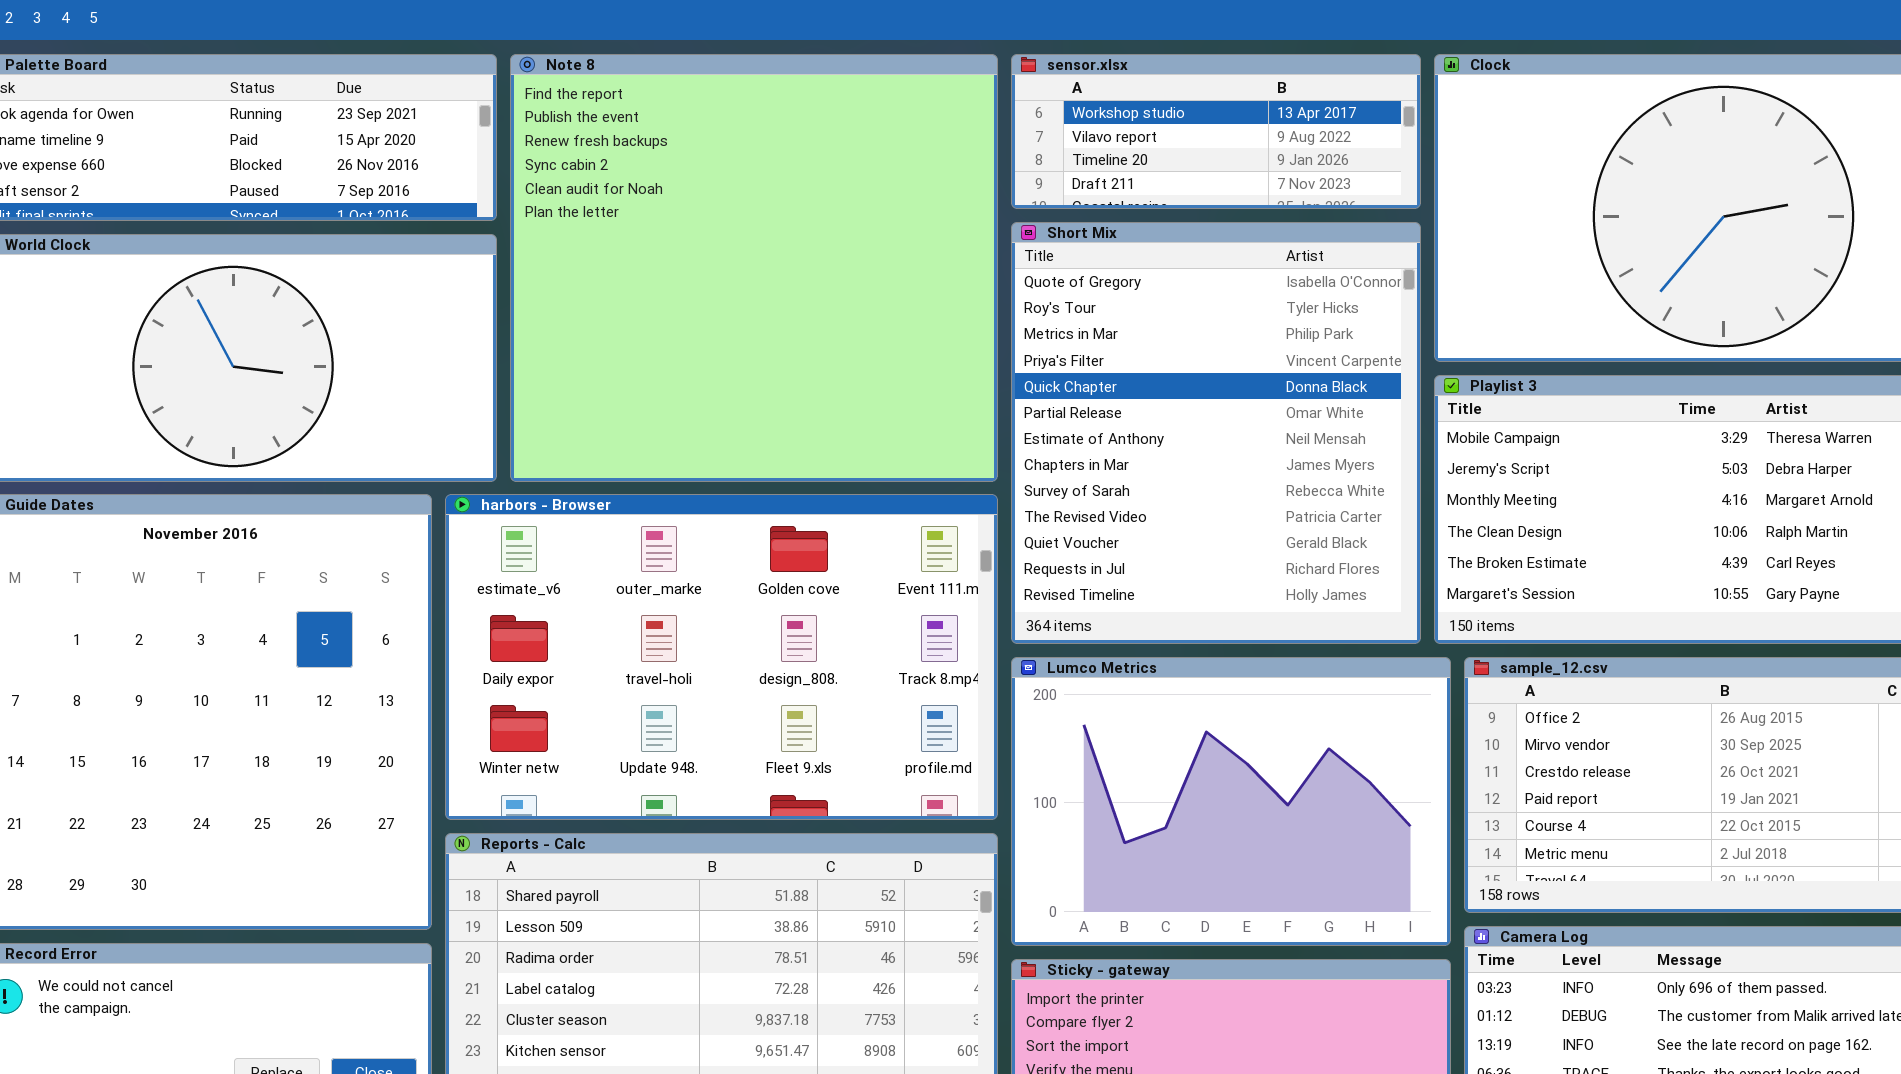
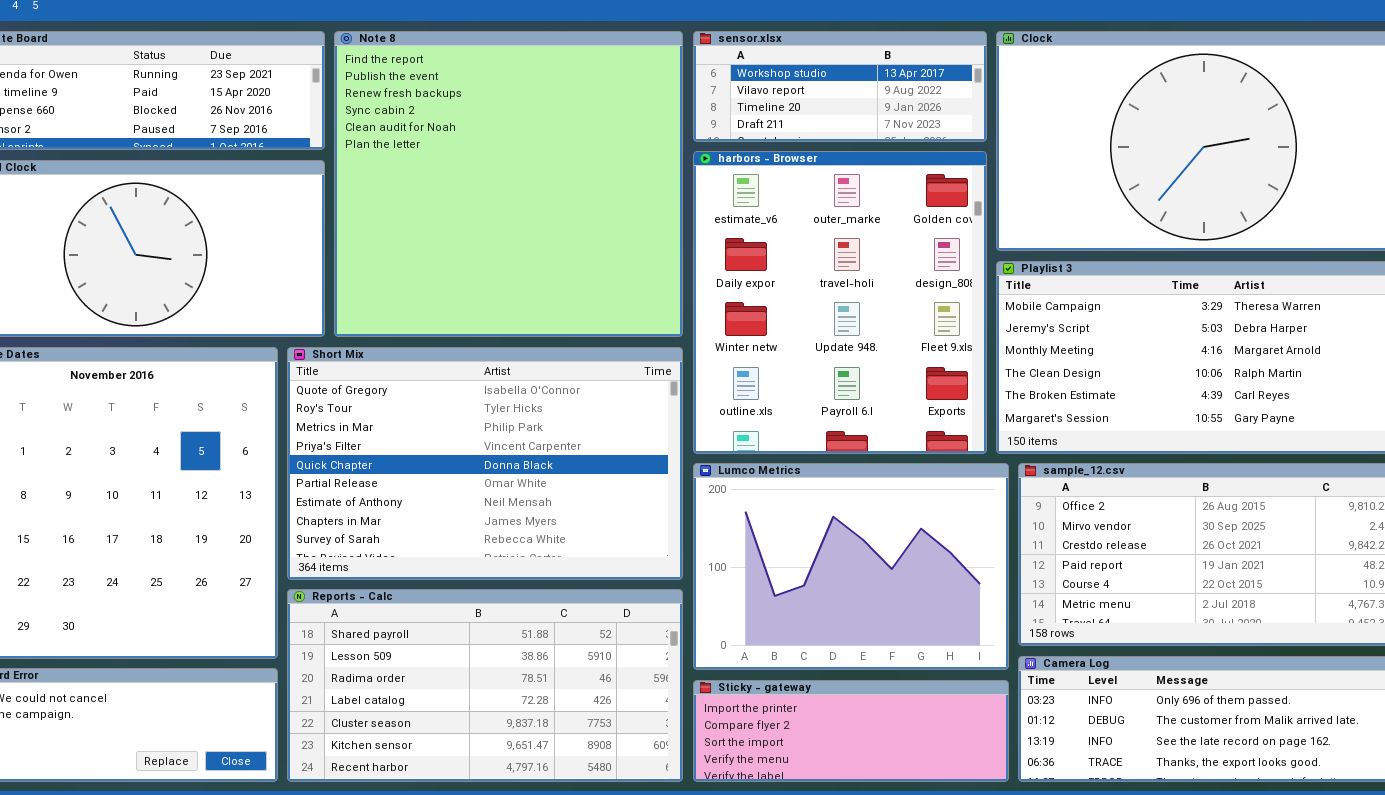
Short Mix: [1011,222,1421,644] -> [287,347,683,580], moved, resized
harbors - Browser: [445,494,998,820] -> [693,151,987,454], moved, resized

